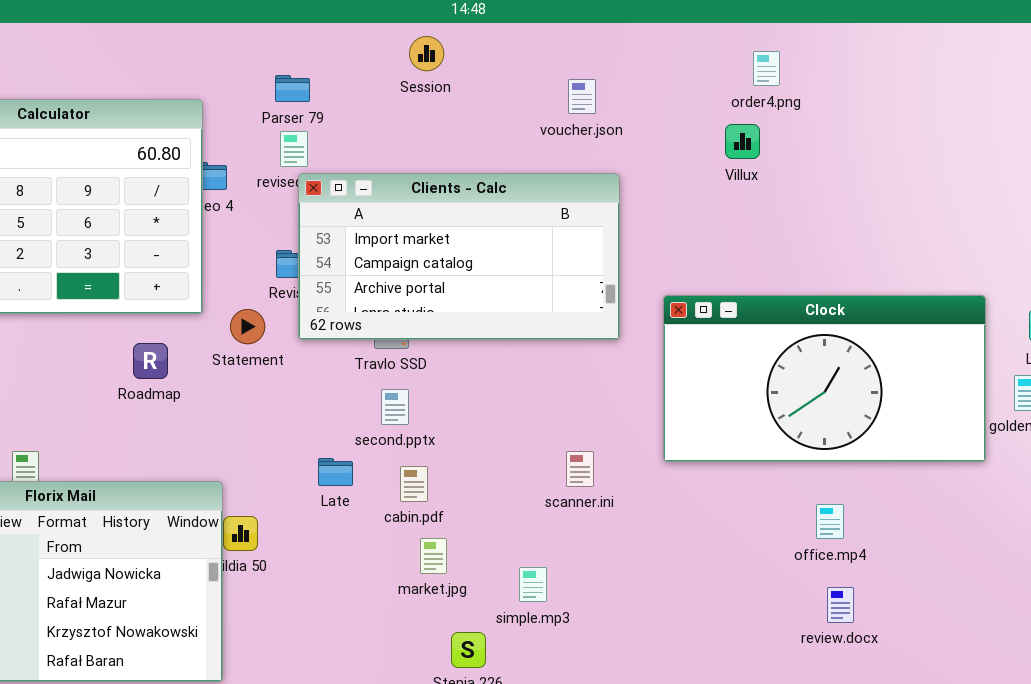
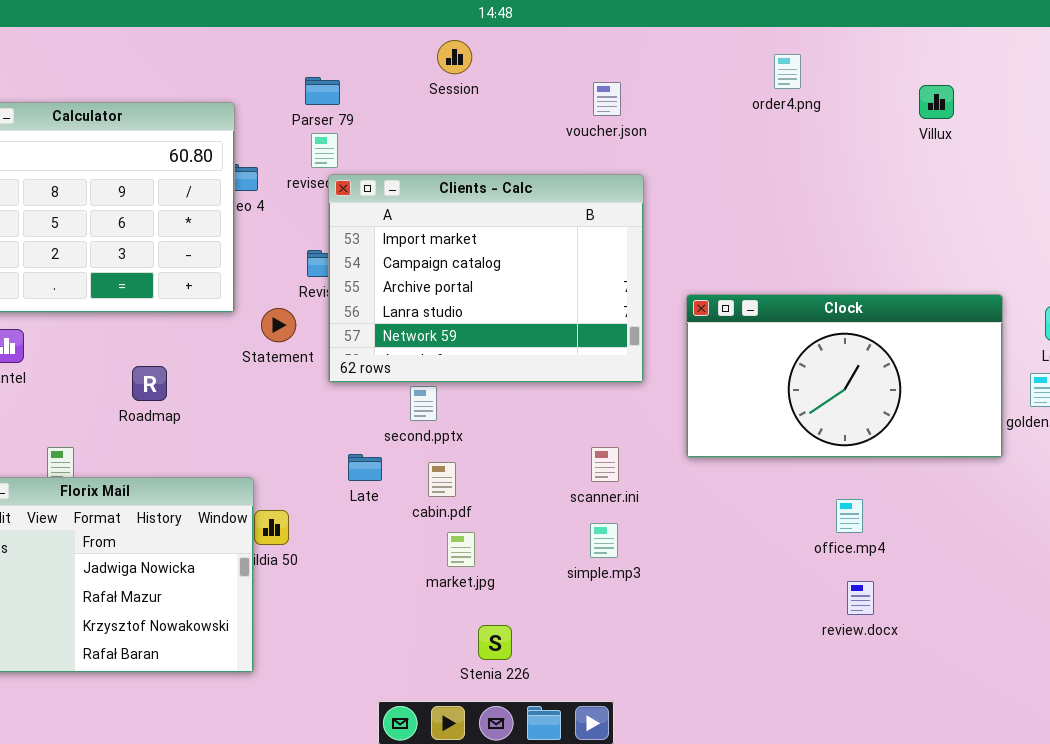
Villux: [725,124,760,159] -> [919,85,954,119], moved
Clients - Calc: [298,173,620,340] -> [328,174,644,383], resized
Roadmap: [133,343,168,379] -> [132,366,167,401], moved
simple.mp3: [519,567,547,602] -> [590,523,618,558], moved

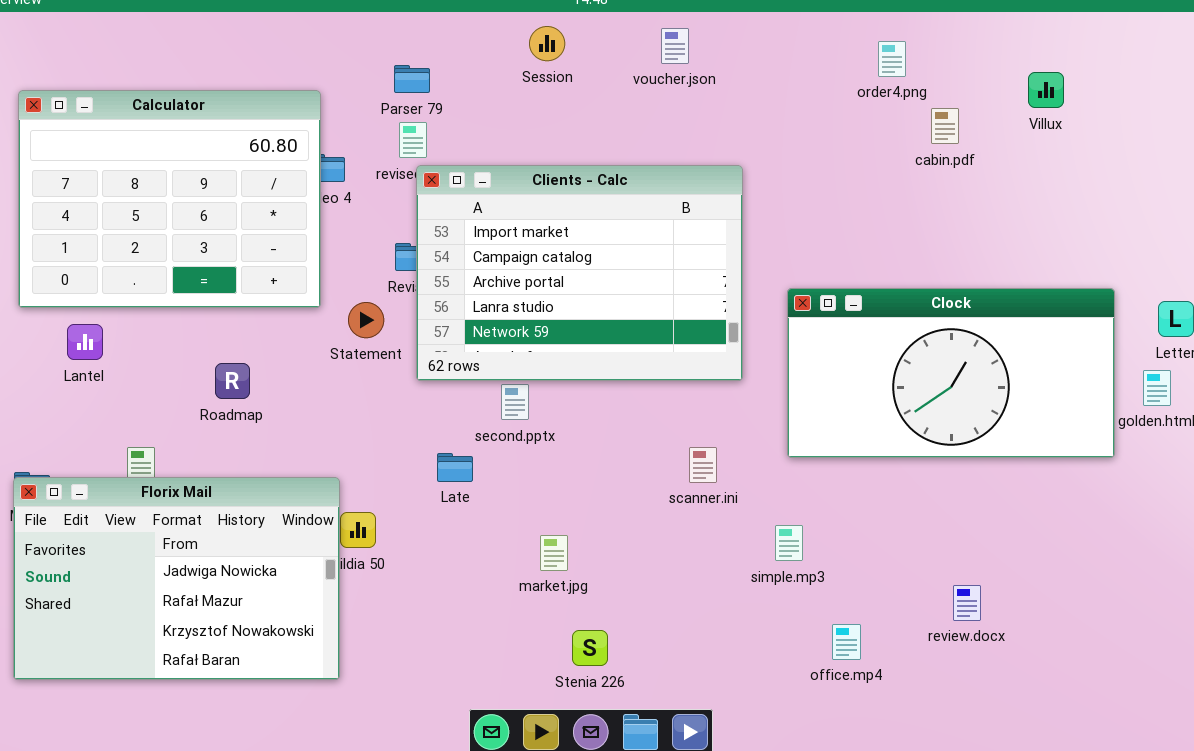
voucher.json: [593,82,621,116] -> [661,28,689,64], moved
cabin.pdf: [428,462,456,497] -> [931,108,959,144], moved
office.mp4: [836,499,863,533] -> [832,624,861,660], moved
simple.mp3: [590,523,618,558] -> [775,525,803,561], moved

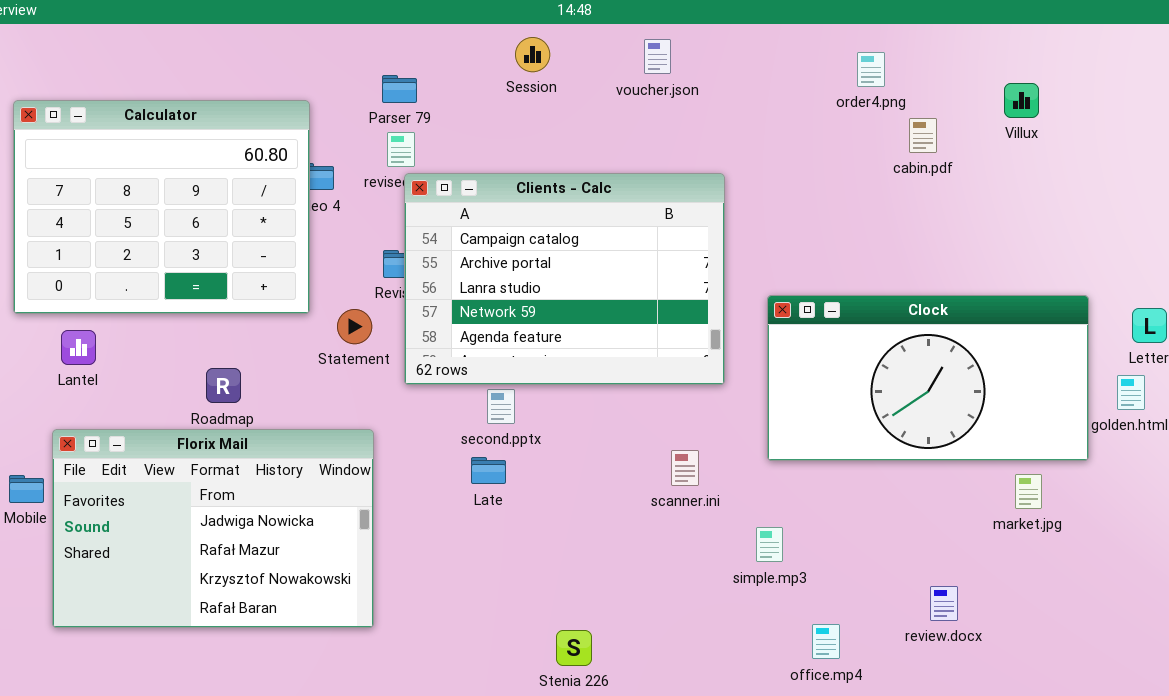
Clients - Calc: [416,165,743,381] -> [404,173,725,385], scrolled down 1 row
Late: [437,453,473,482] -> [471,457,506,484], moved
Florix Mail: [13,477,340,680] -> [52,429,374,628], moved
market.jpg: [540,535,568,571] -> [1015,474,1042,509], moved

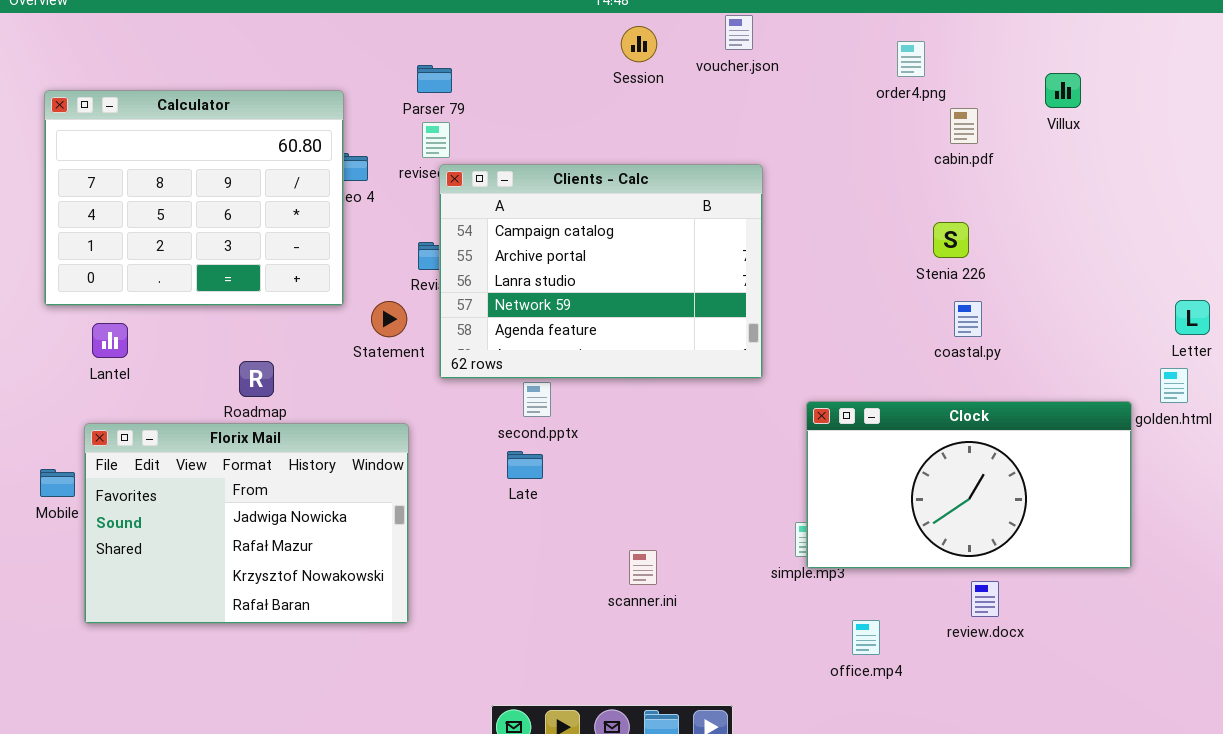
Session: [515,37,550,72] -> [621,26,657,62], moved
voucher.json: [644,39,671,74] -> [725,15,753,50], moved
Clock: [767,295,1089,461] -> [806,401,1132,569], moved
scanner.ini: [671,450,699,486] -> [629,550,657,585], moved
Stenia 226: [556,630,592,666] -> [933,222,969,258], moved

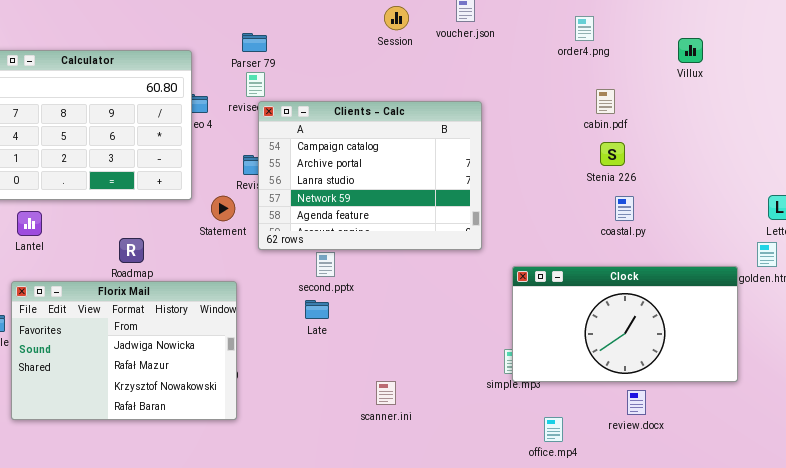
cabin.pdf: [950,108,978,144] -> [596,89,615,114], moved
scanner.ini: [629,550,657,585] -> [376,381,396,405], moved

